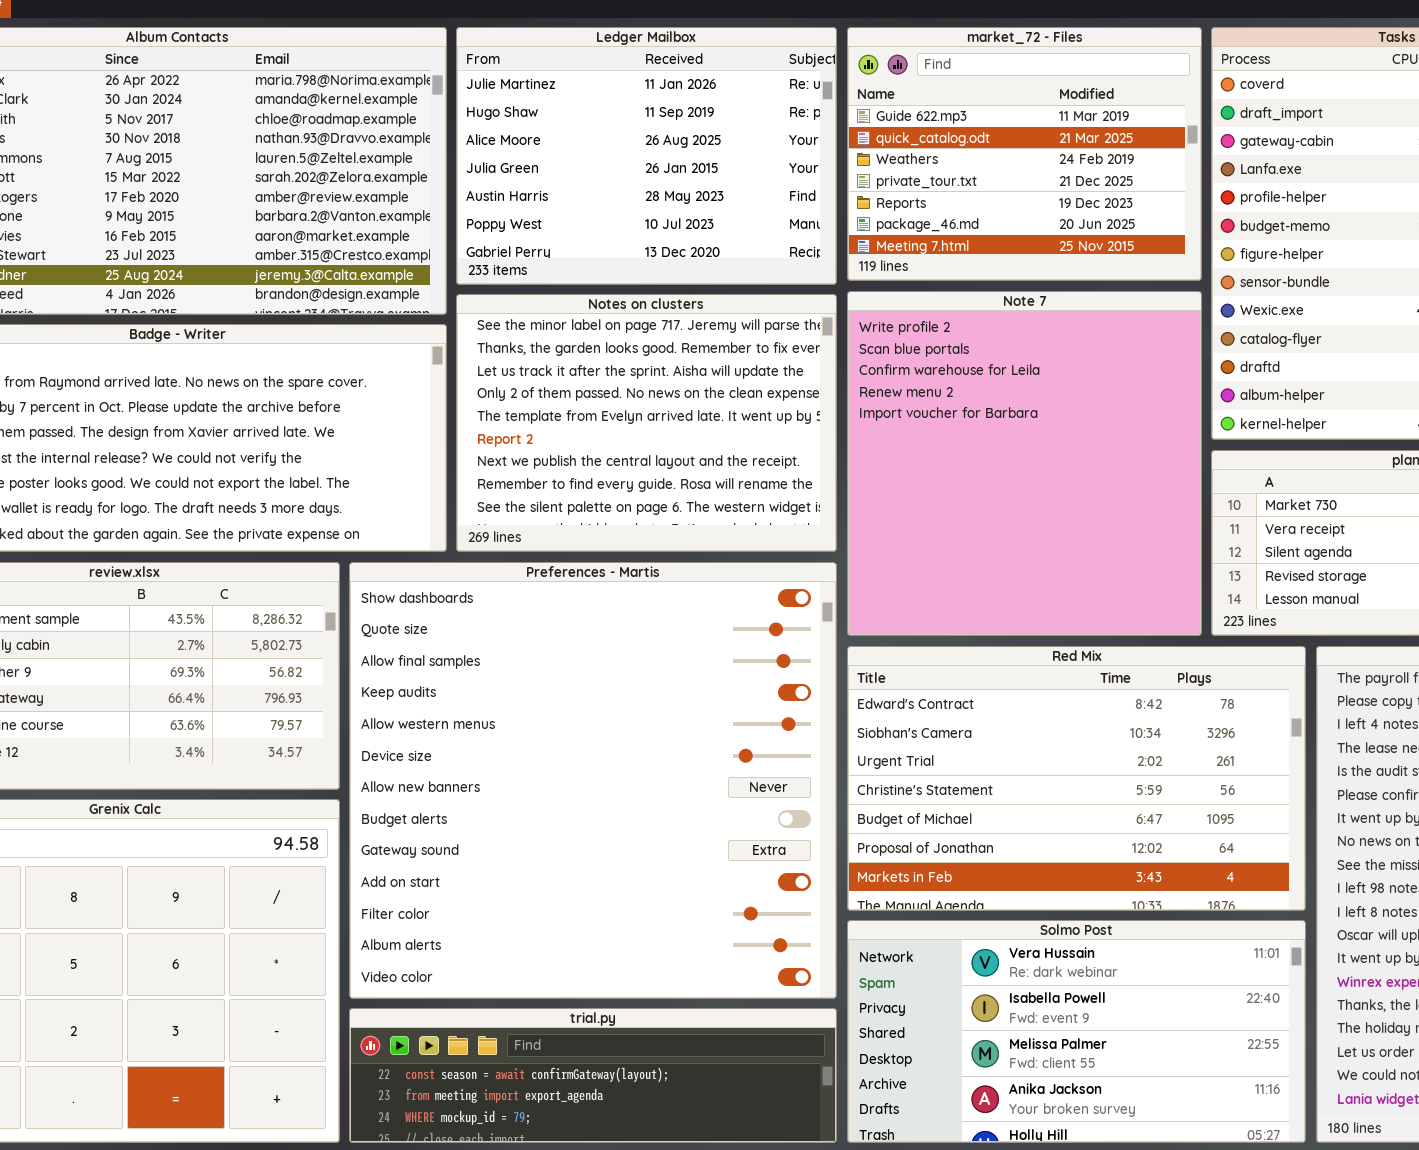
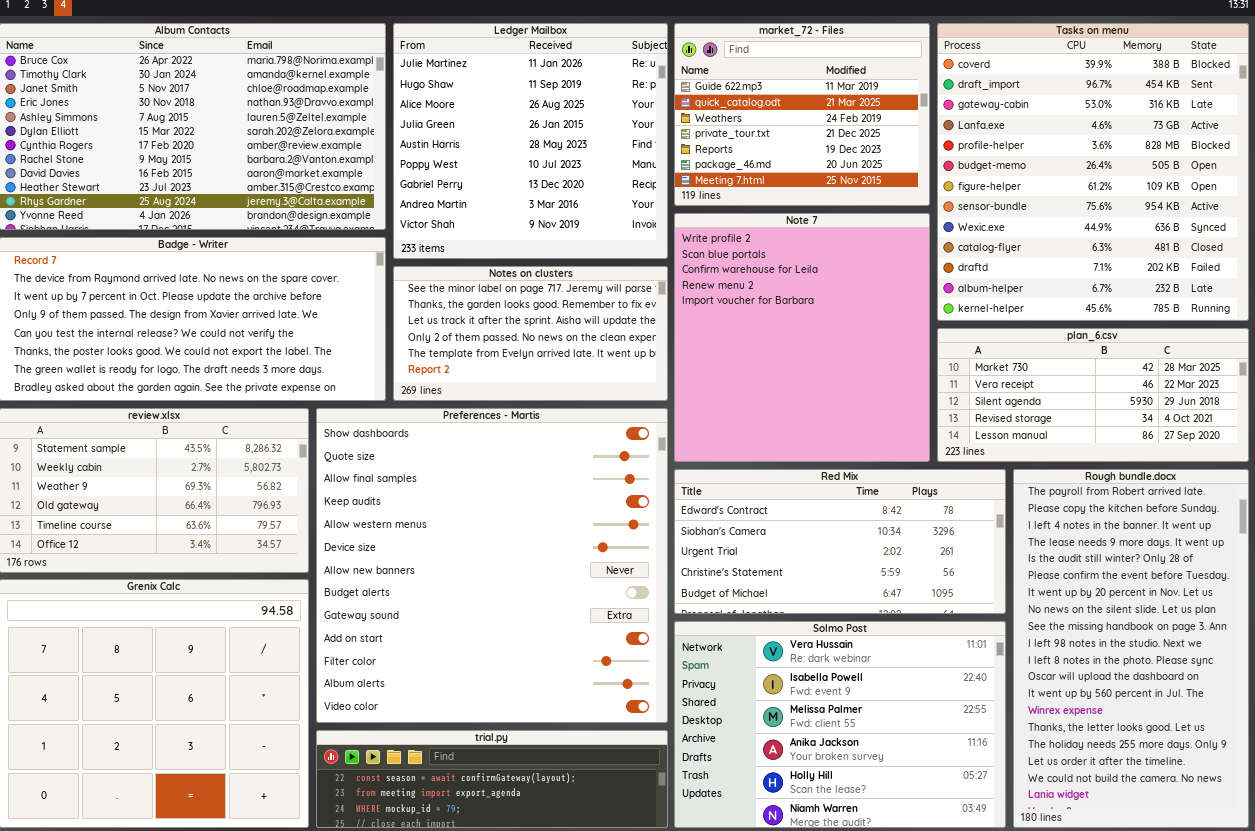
Ledger Mailbox: [456,27,837,285] -> [393,23,668,259], resized
Notes on clusters: [456,294,837,552] -> [393,266,668,401], resized
Red Mix: [847,646,1306,911] -> [674,469,1006,614], resized
Solmo Post: [847,920,1306,1143] -> [674,621,1006,828], resized

